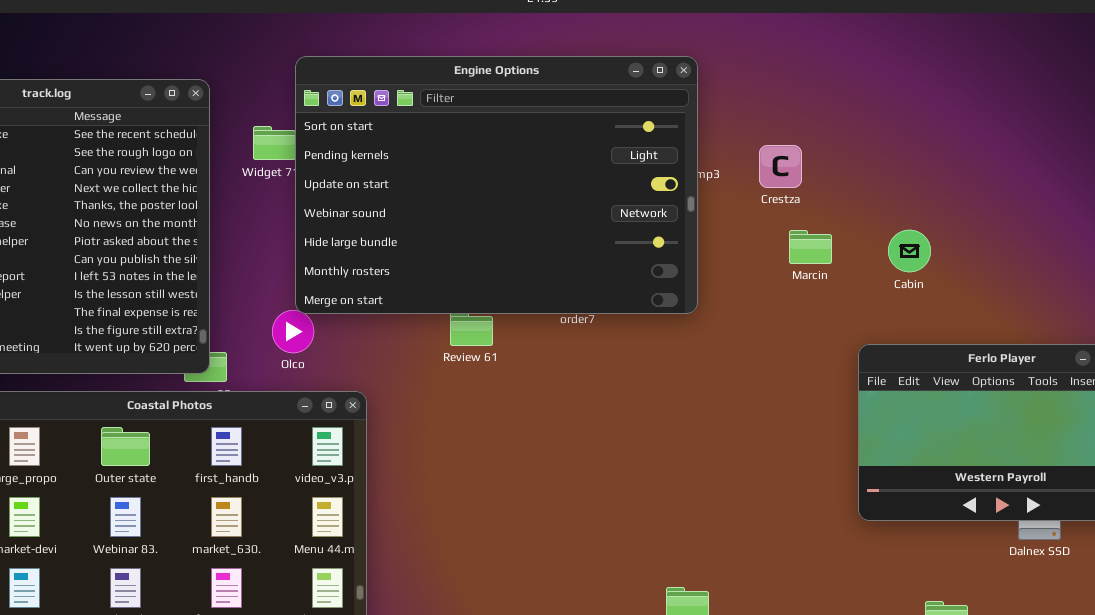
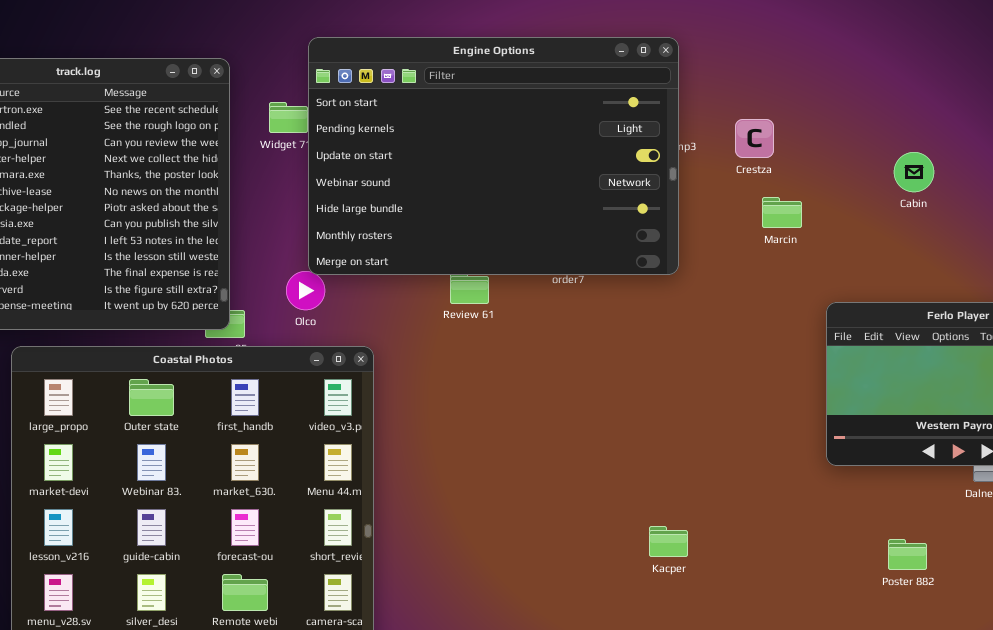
Cabin: [888,230,931,272] -> [894,152,934,192], moved

